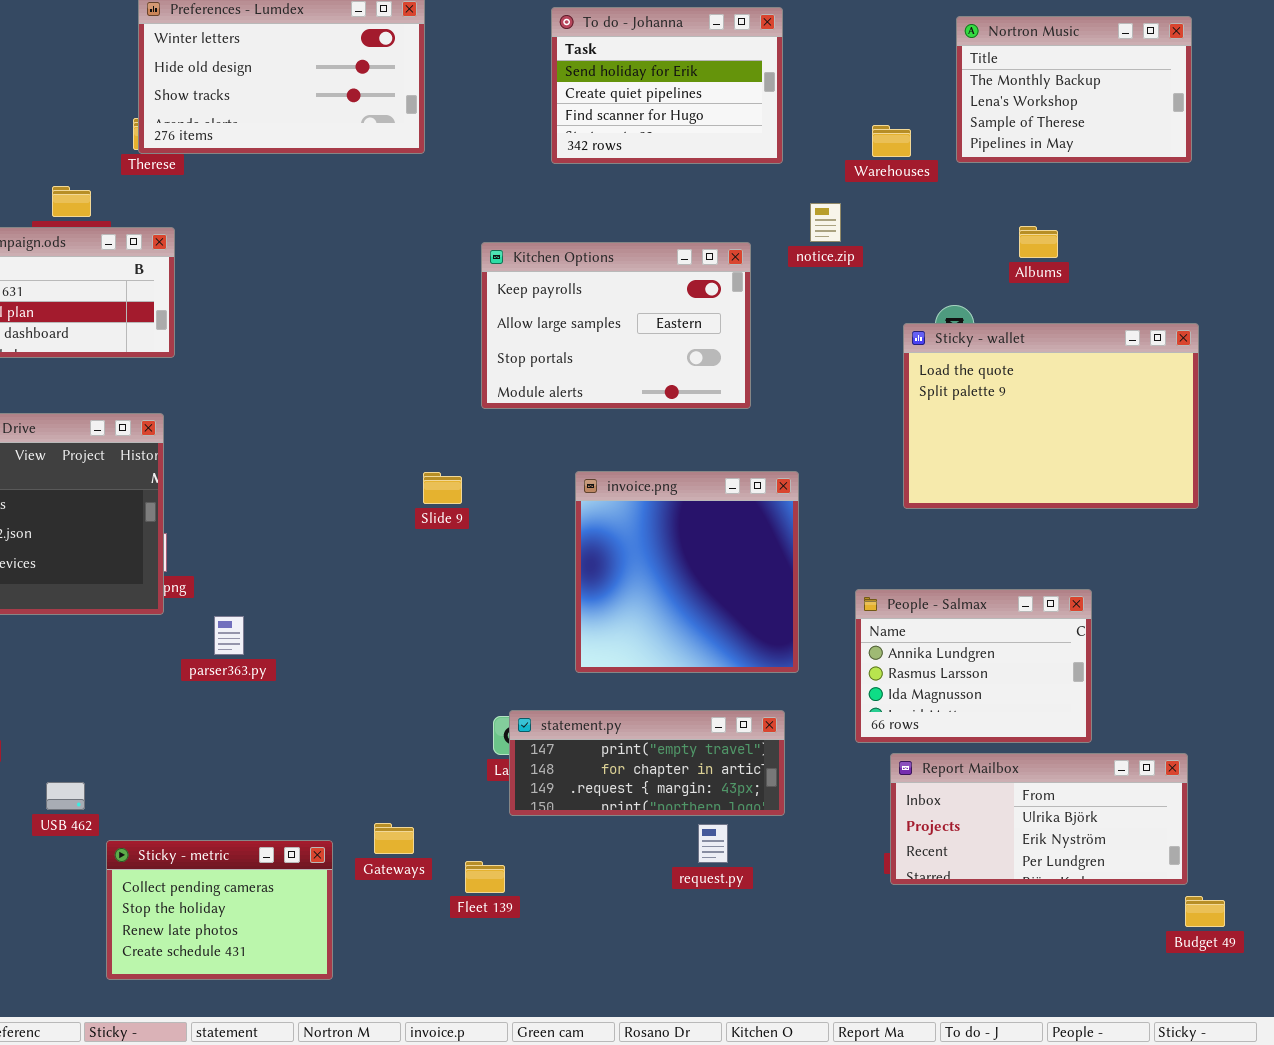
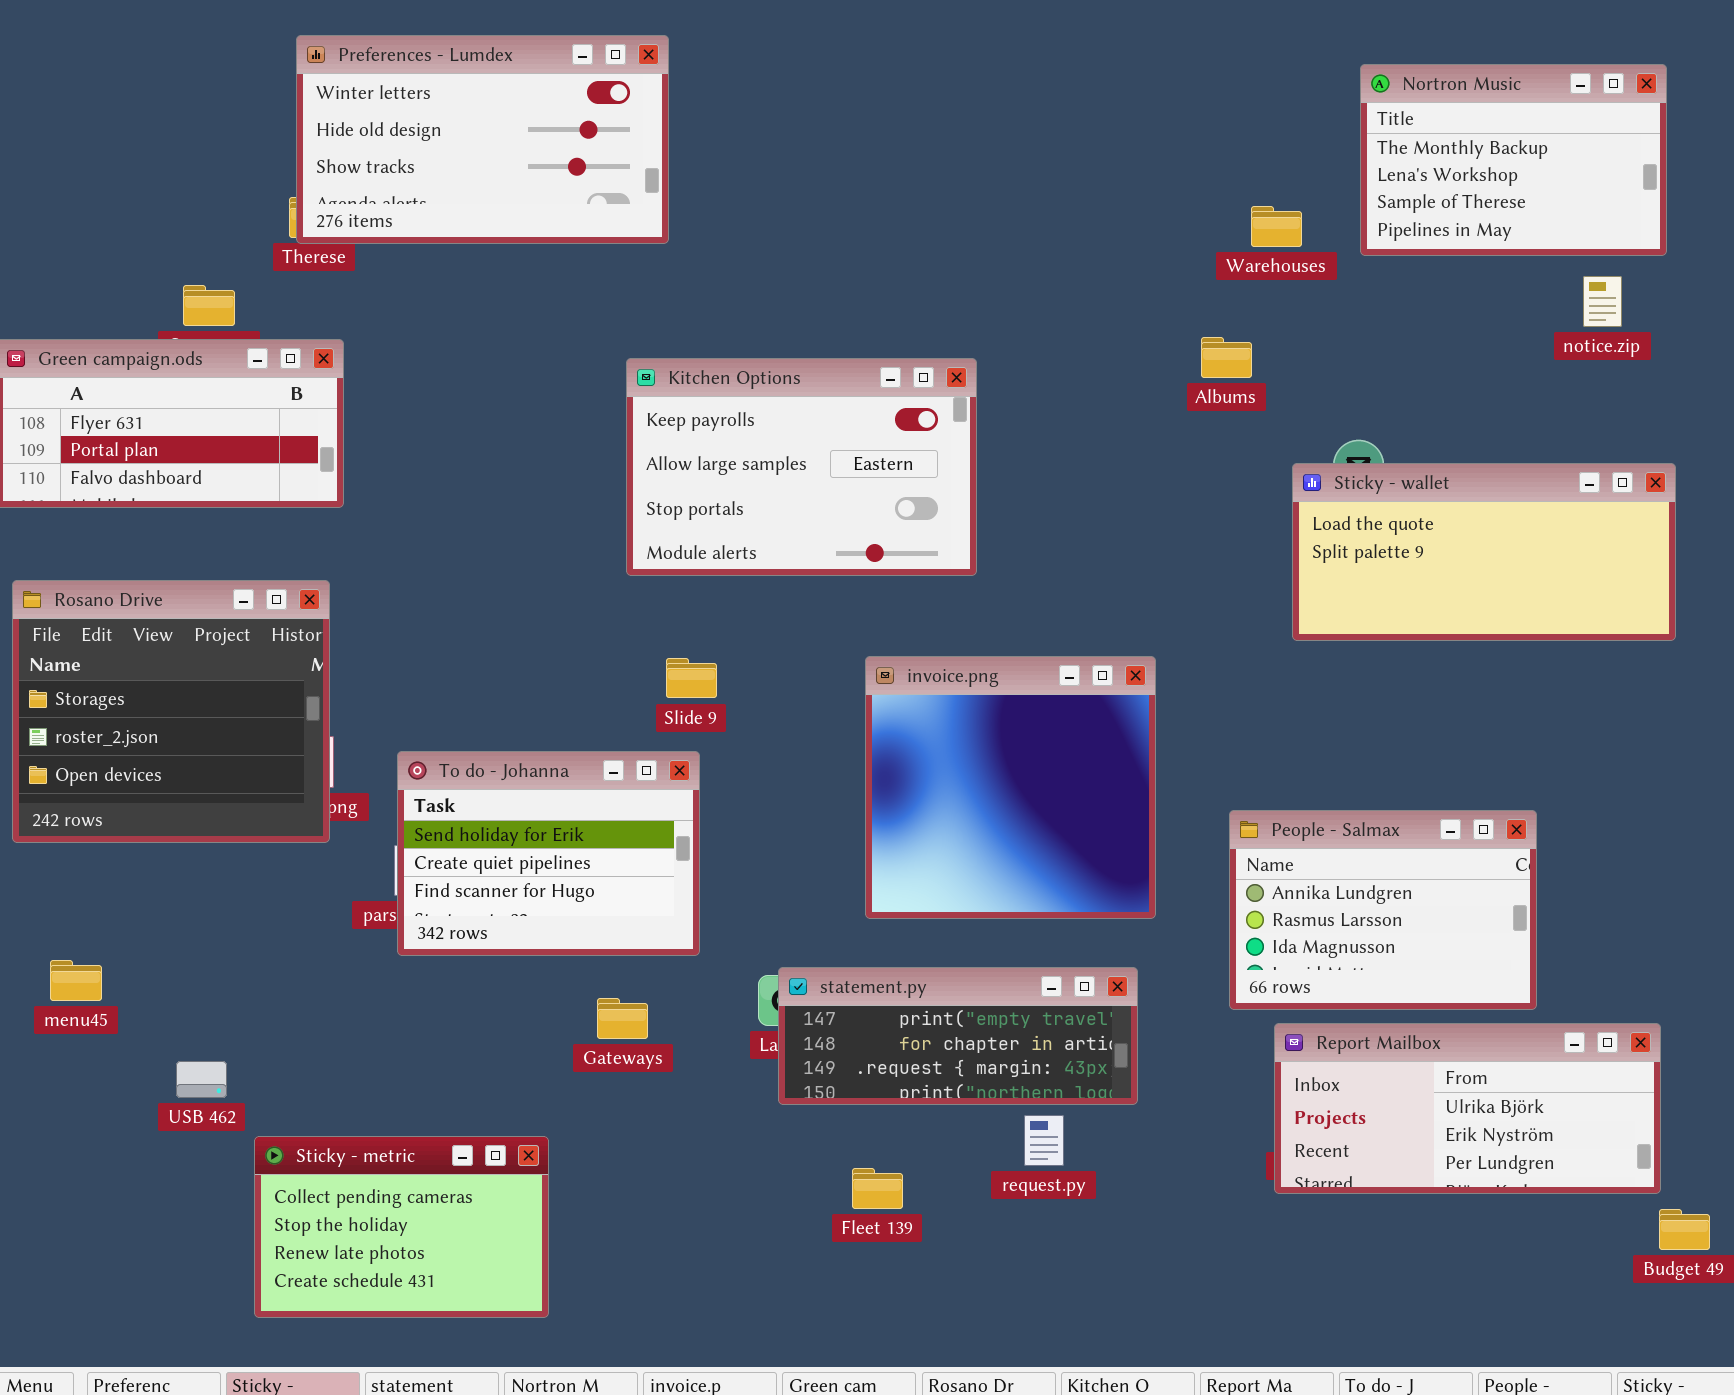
To do - Johanna: [551,7,783,164] -> [397,751,700,956], moved
notice.zip: [810,203,841,242] -> [1583,276,1622,327], moved
Albums: [1019,226,1058,258] -> [1201,337,1252,378], moved
Kitchen Options: [481,242,751,409] -> [626,358,977,576], moved
Sticky - wallet: [903,323,1199,509] -> [1292,463,1676,641], resized
Gateways: [374,823,414,854] -> [597,998,648,1039], moved
Fleet 139: [465,861,505,893] -> [852,1168,903,1209], moved

